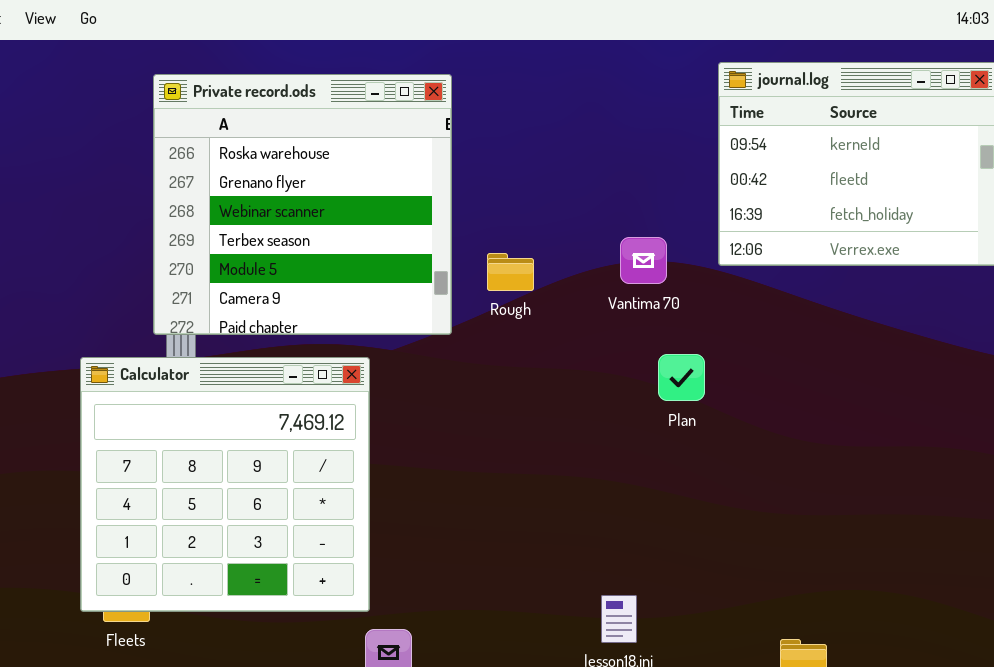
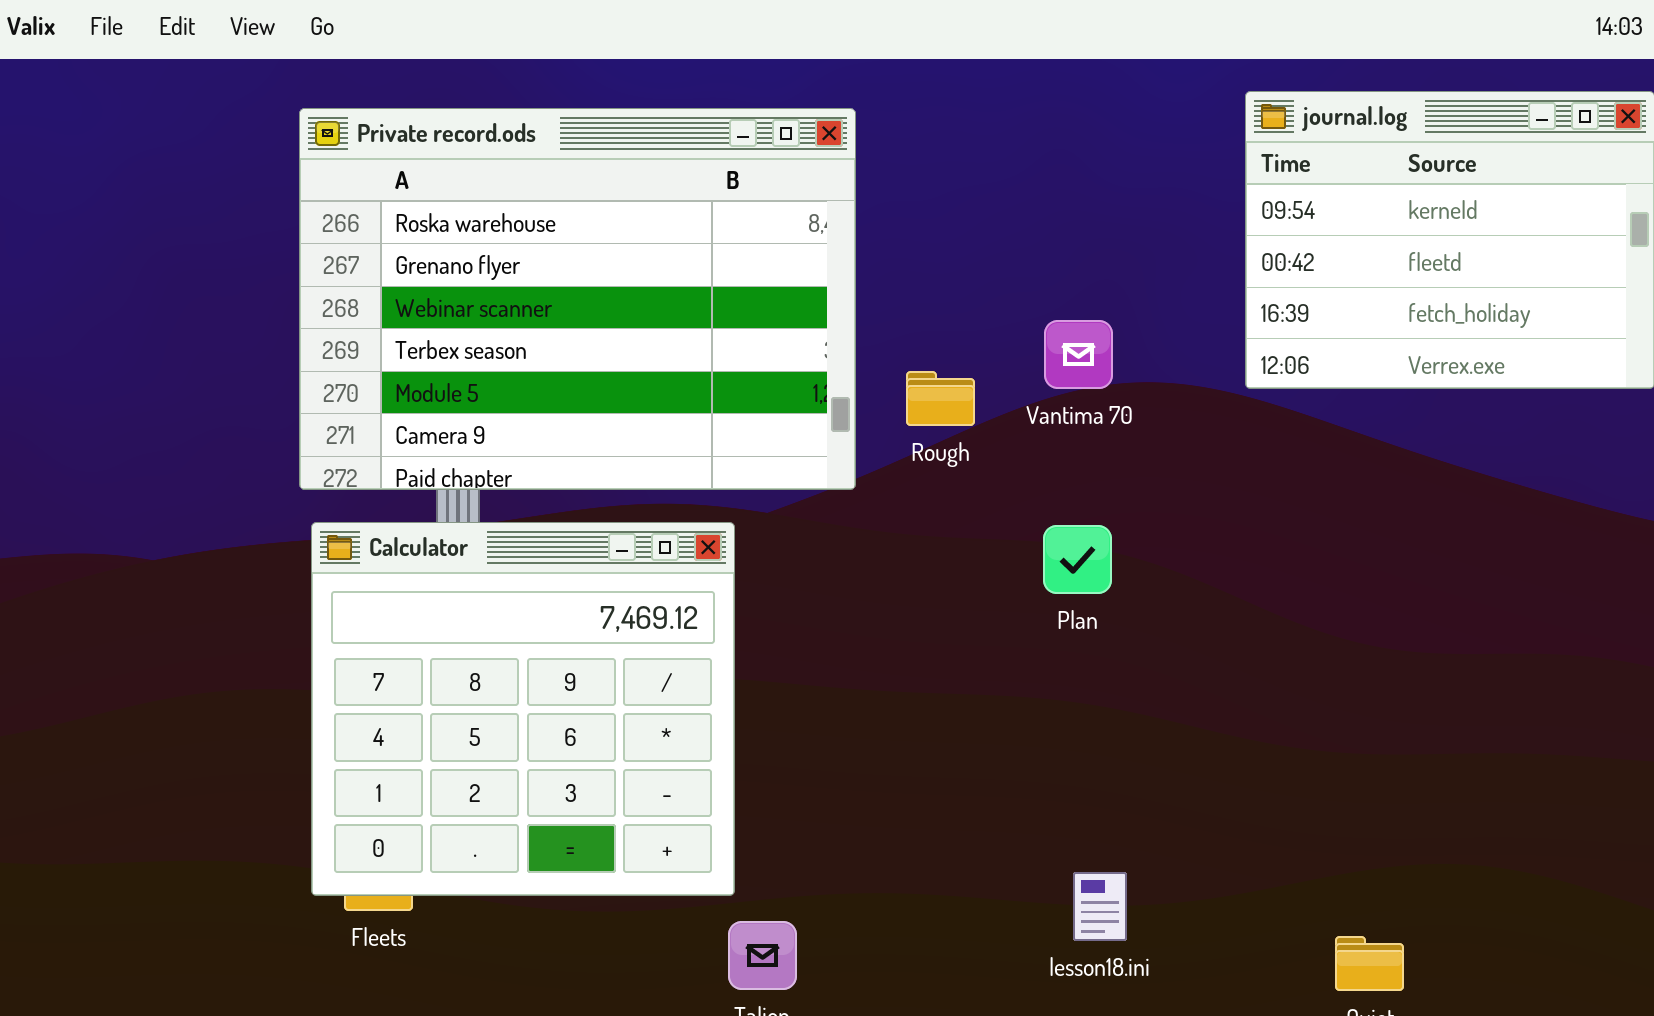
Private record.ods: [153,74,452,335] -> [299,108,856,490], resized
Vantima 70: [620,237,667,284] -> [1044,320,1113,389], moved
Plan: [658,354,705,401] -> [1043,525,1112,594], moved

